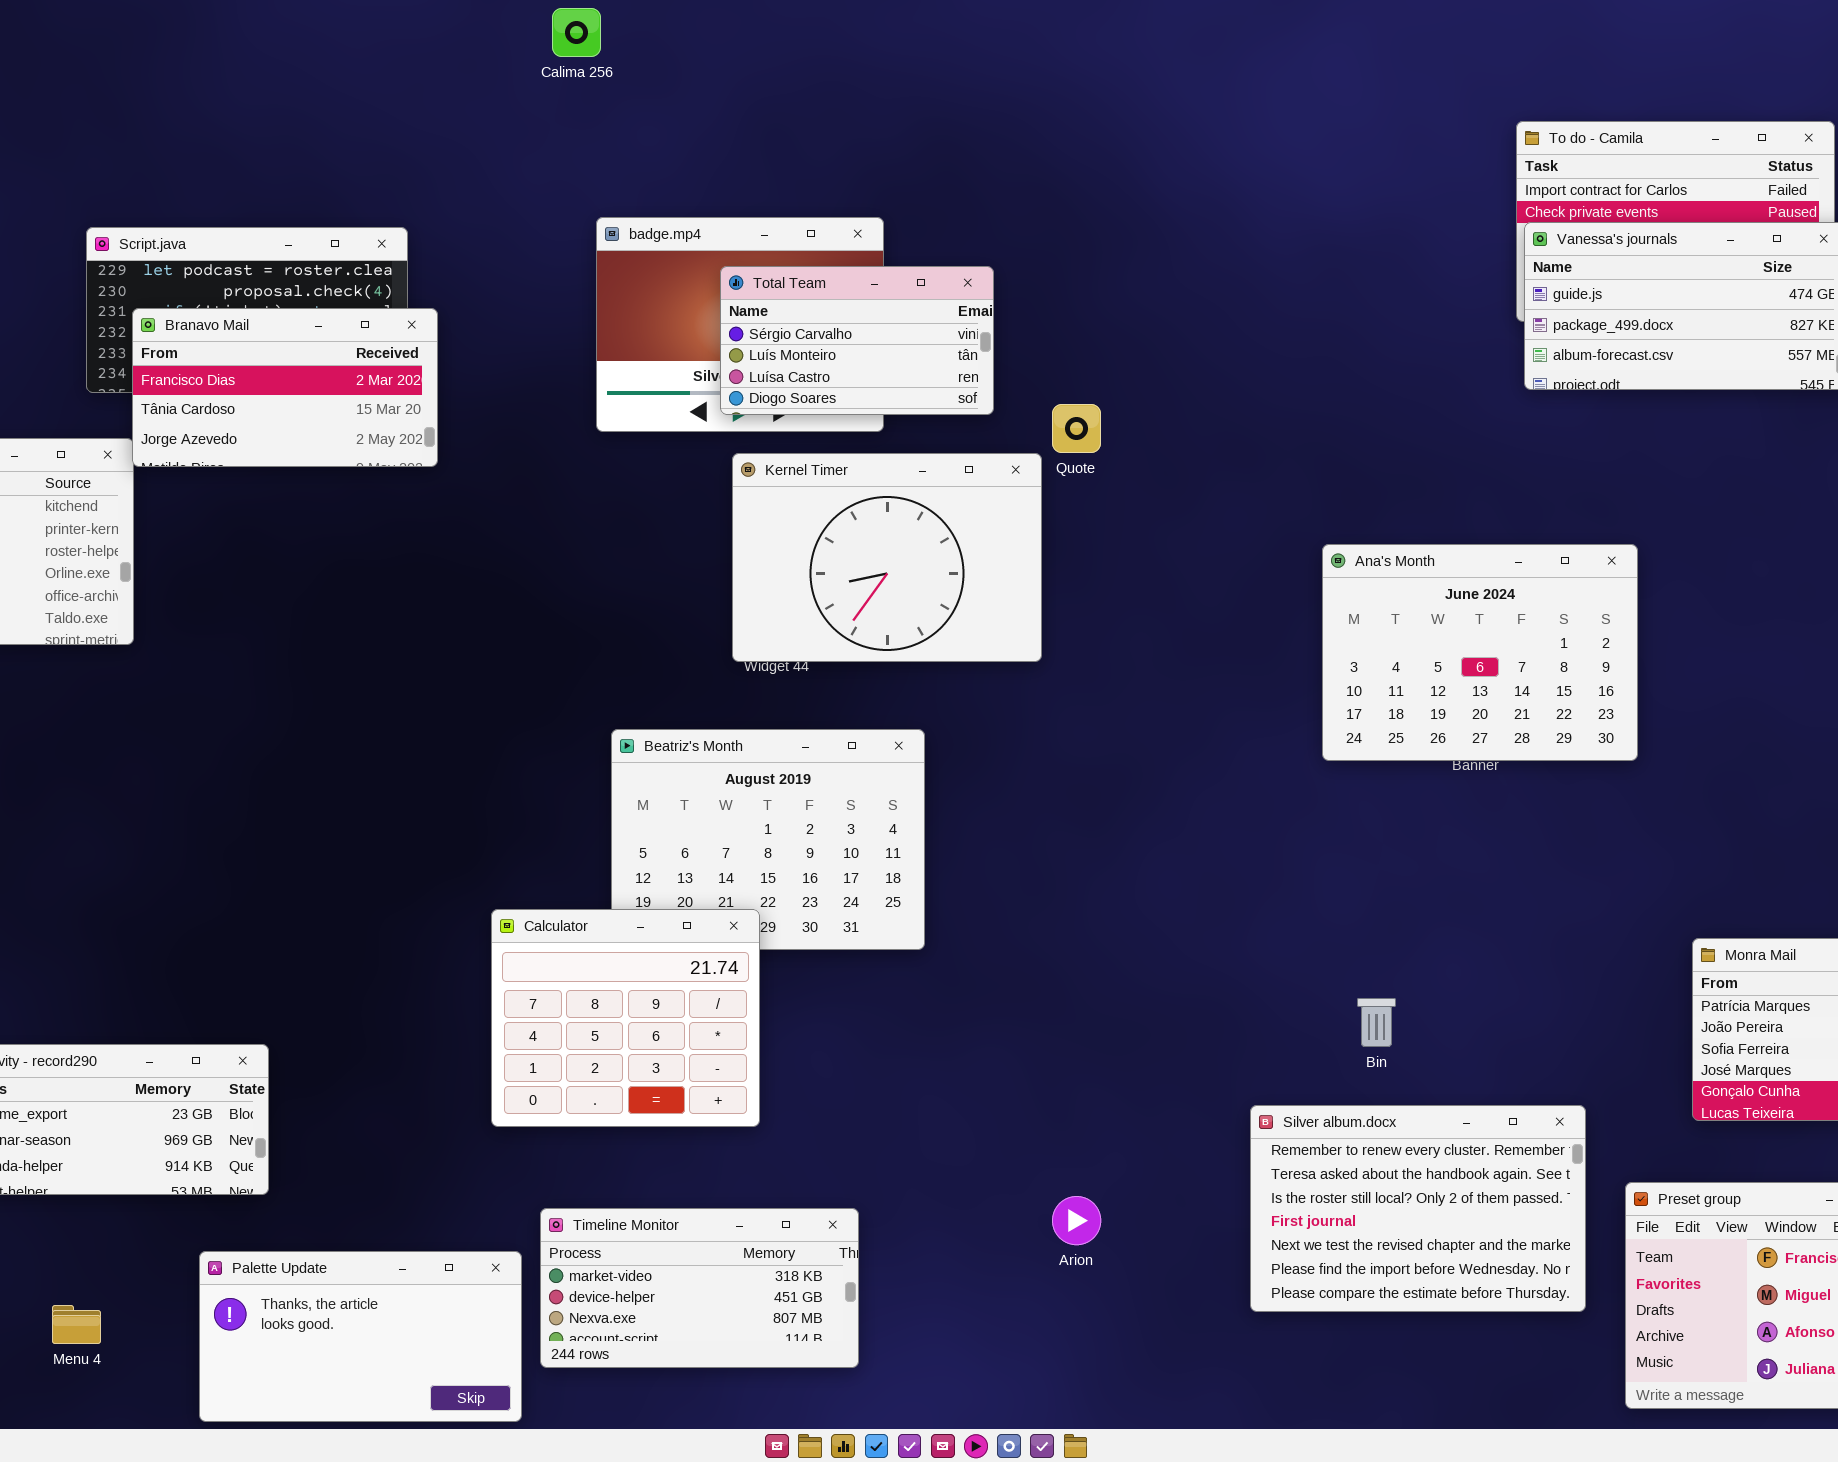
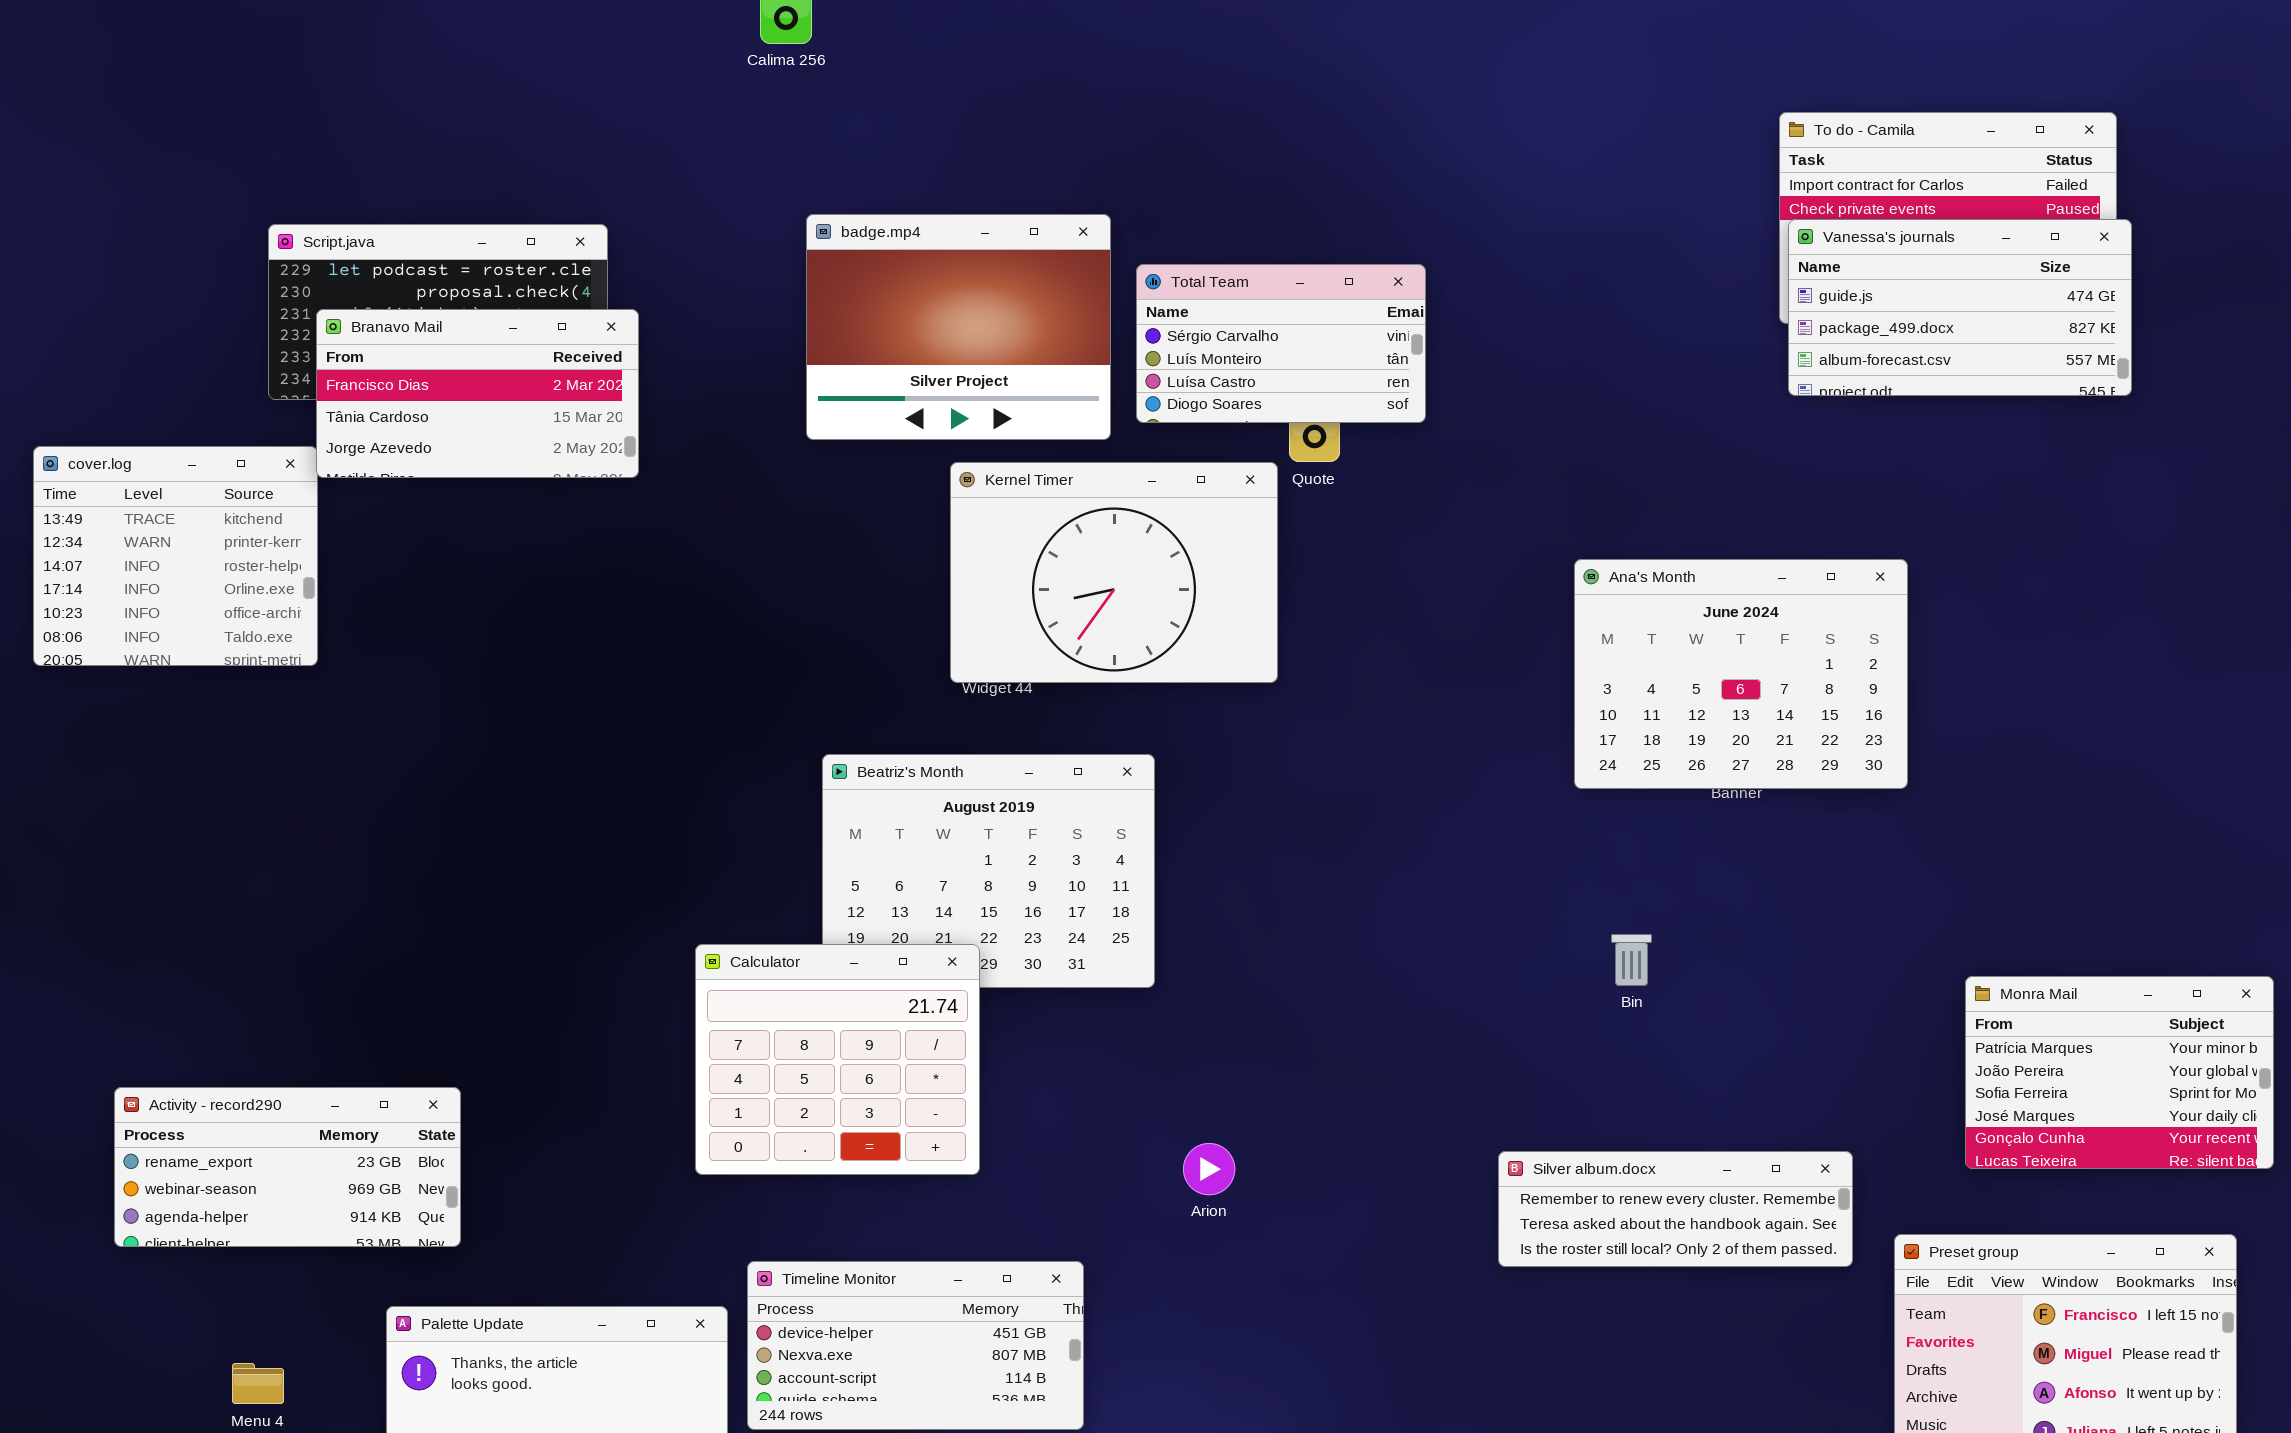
Total Team: [720,266,994,415] -> [1136,264,1426,423], moved
Bin: [1357,998,1396,1047] -> [1611,934,1652,986], moved
Silver album.docx: [1250,1105,1586,1312] -> [1498,1151,1853,1267], resized
Arion: [1052,1196,1101,1245] -> [1183,1143,1235,1195], moved
Timeline Monitor: [540,1208,859,1368] -> [747,1261,1084,1430], scrolled down 1 row

